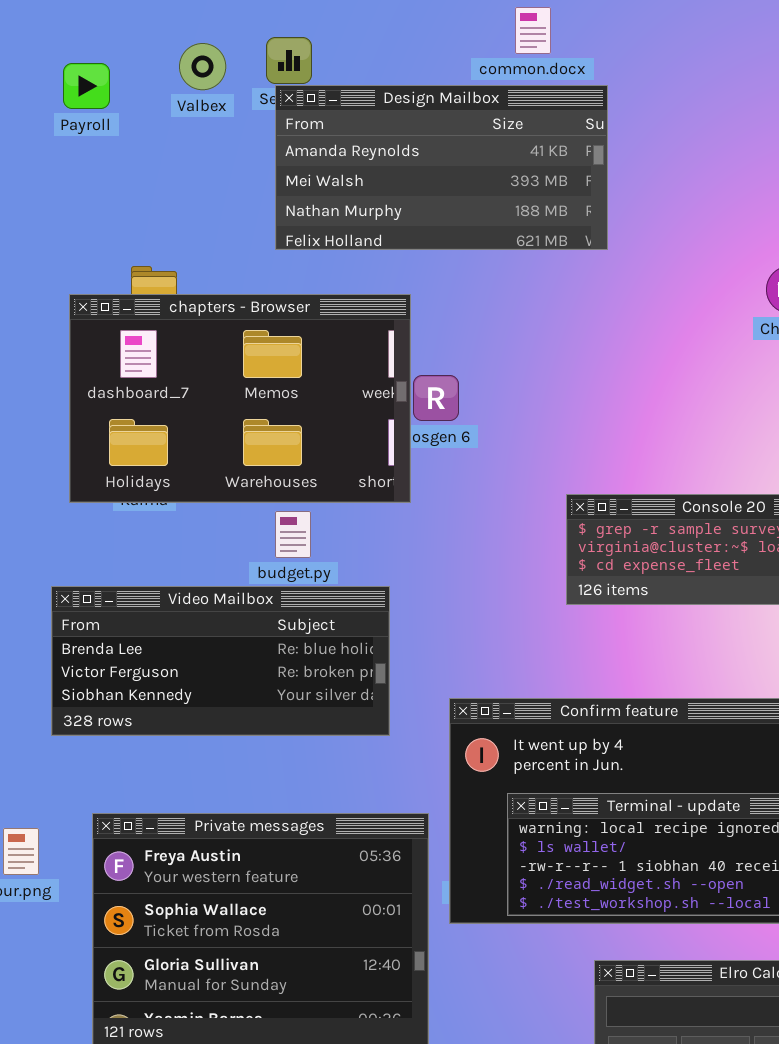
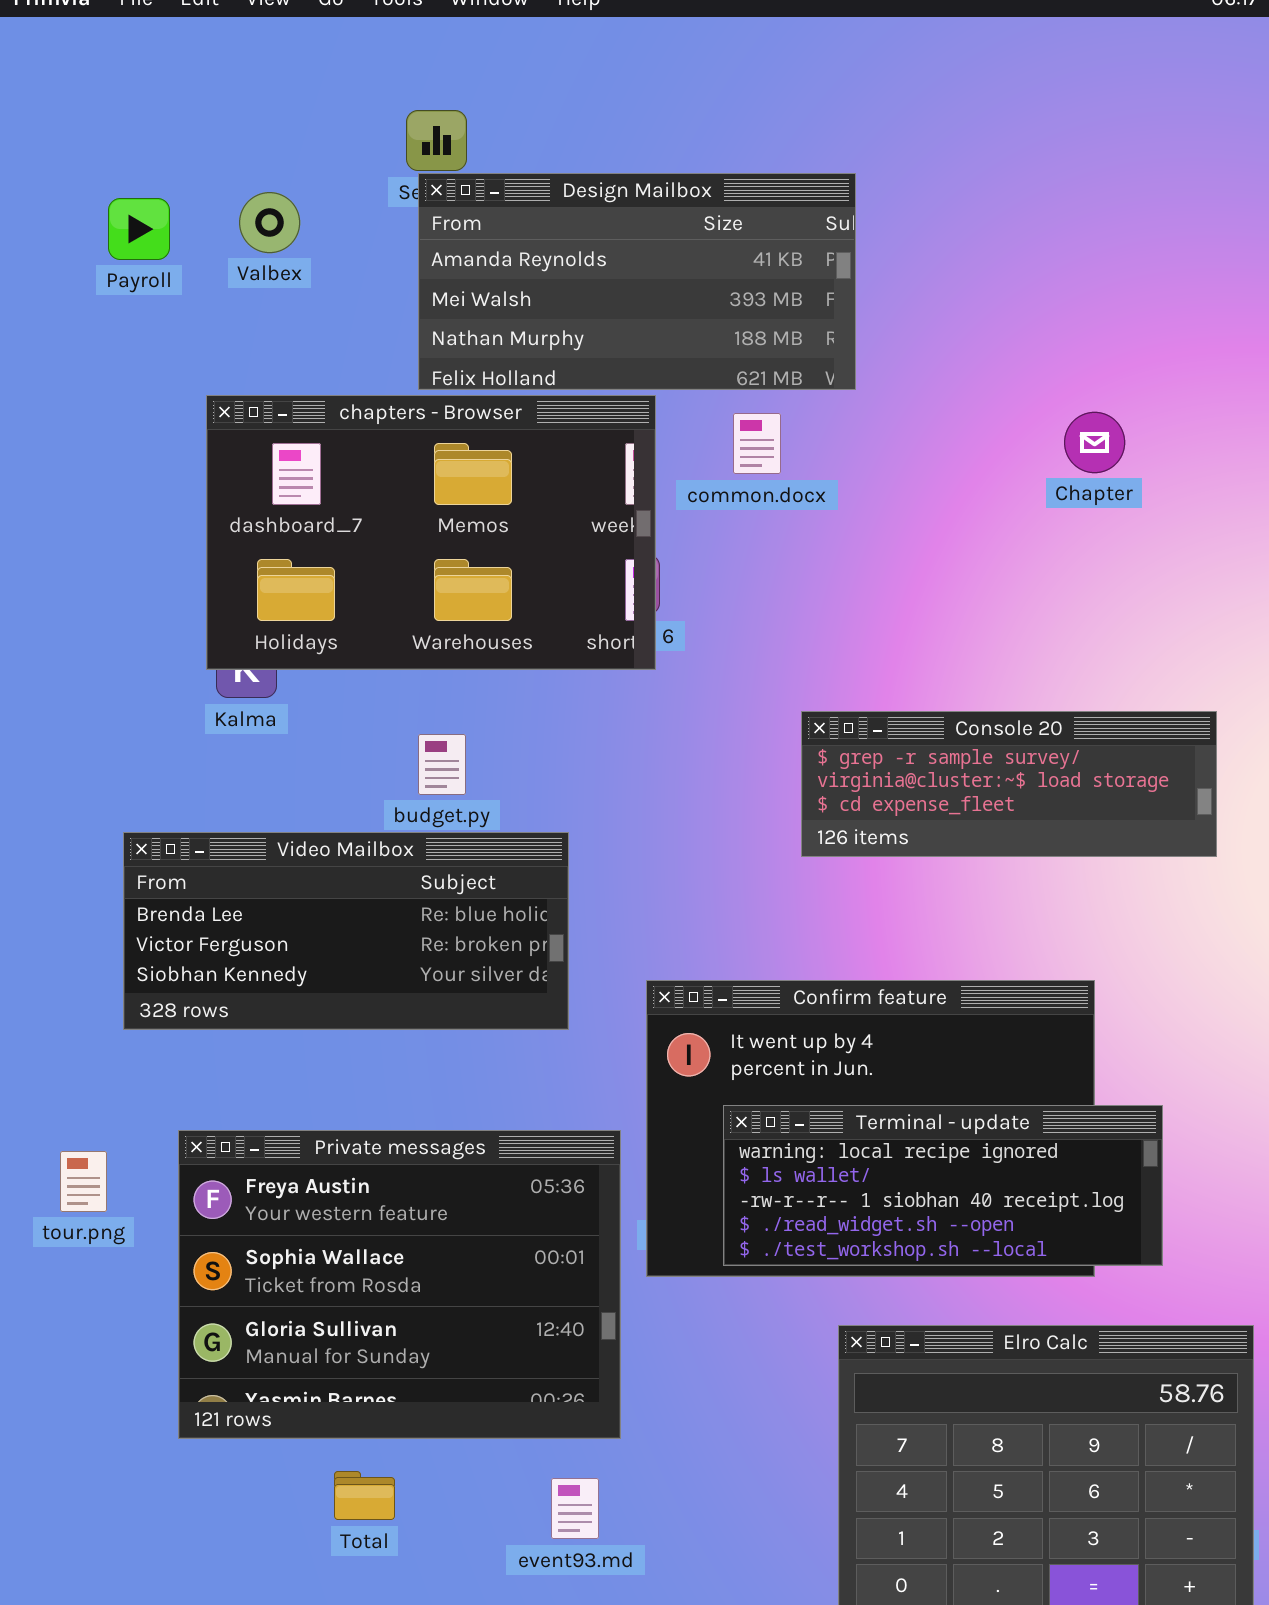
common.docx: [515,7,551,54] -> [733,413,781,474], moved
Valbex: [179,43,226,90] -> [239,192,300,253], moved
Payroll: [63,63,110,109] -> [108,198,170,260], moved
chapters - Browser: [69,294,411,503] -> [206,395,656,670], moved

